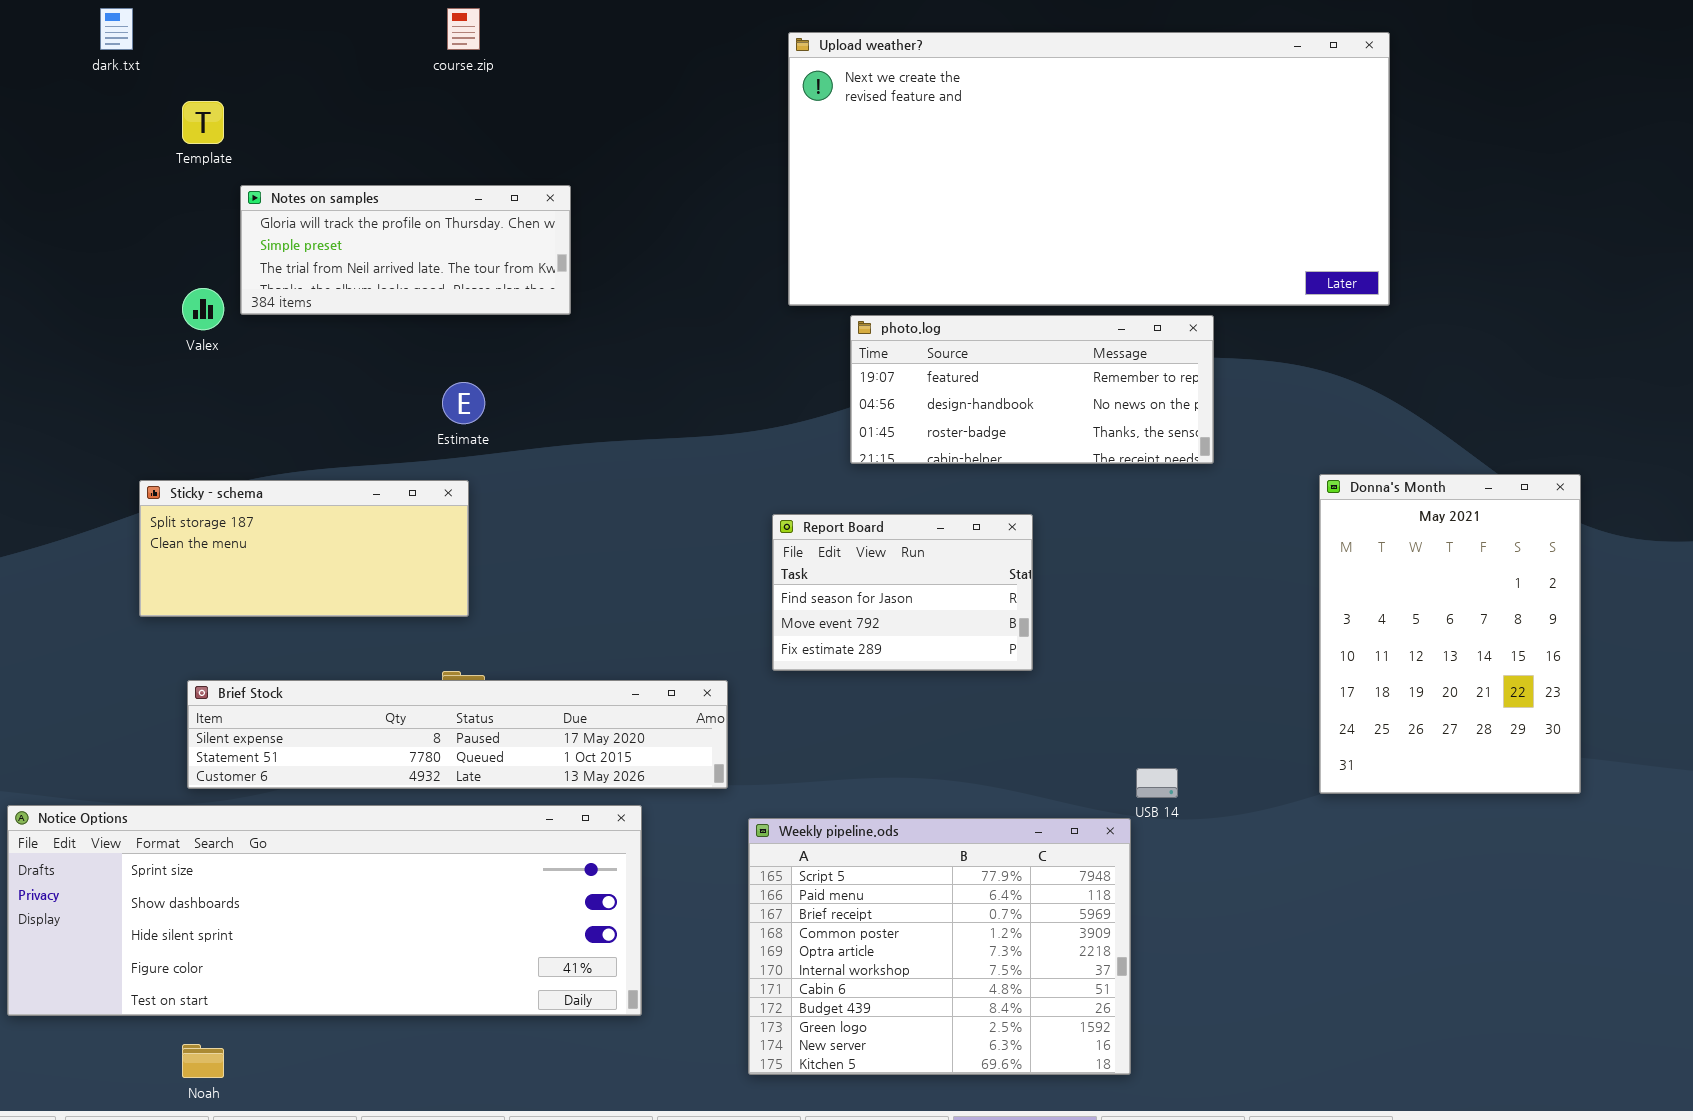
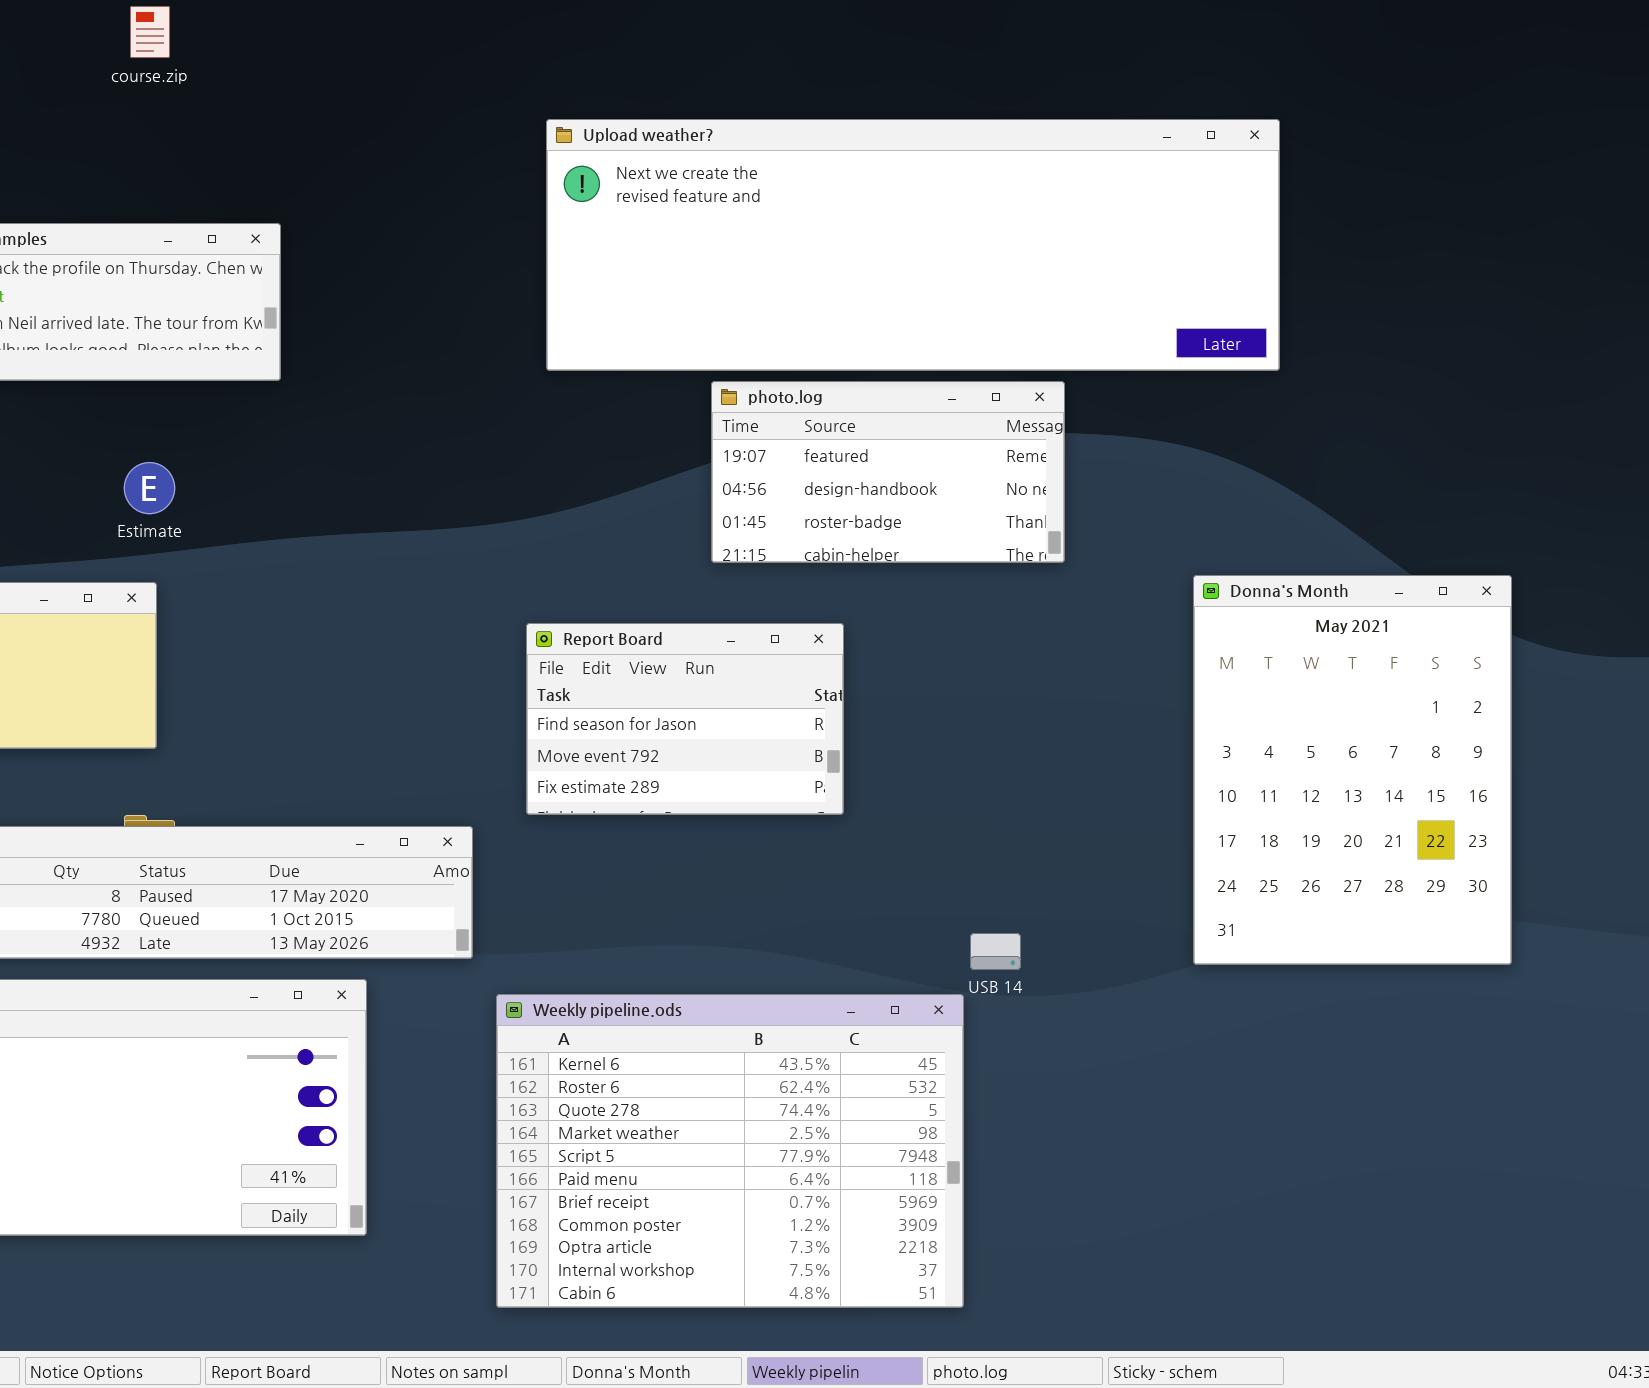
Upload weather?: [788,32,1390,306] -> [546,119,1280,371], resized
photo.log: [850,315,1214,464] -> [711,381,1065,563], resized
Weekly pipeline.ods: [748,818,1131,1075] -> [496,994,964,1308], scrolled up 4 rows

